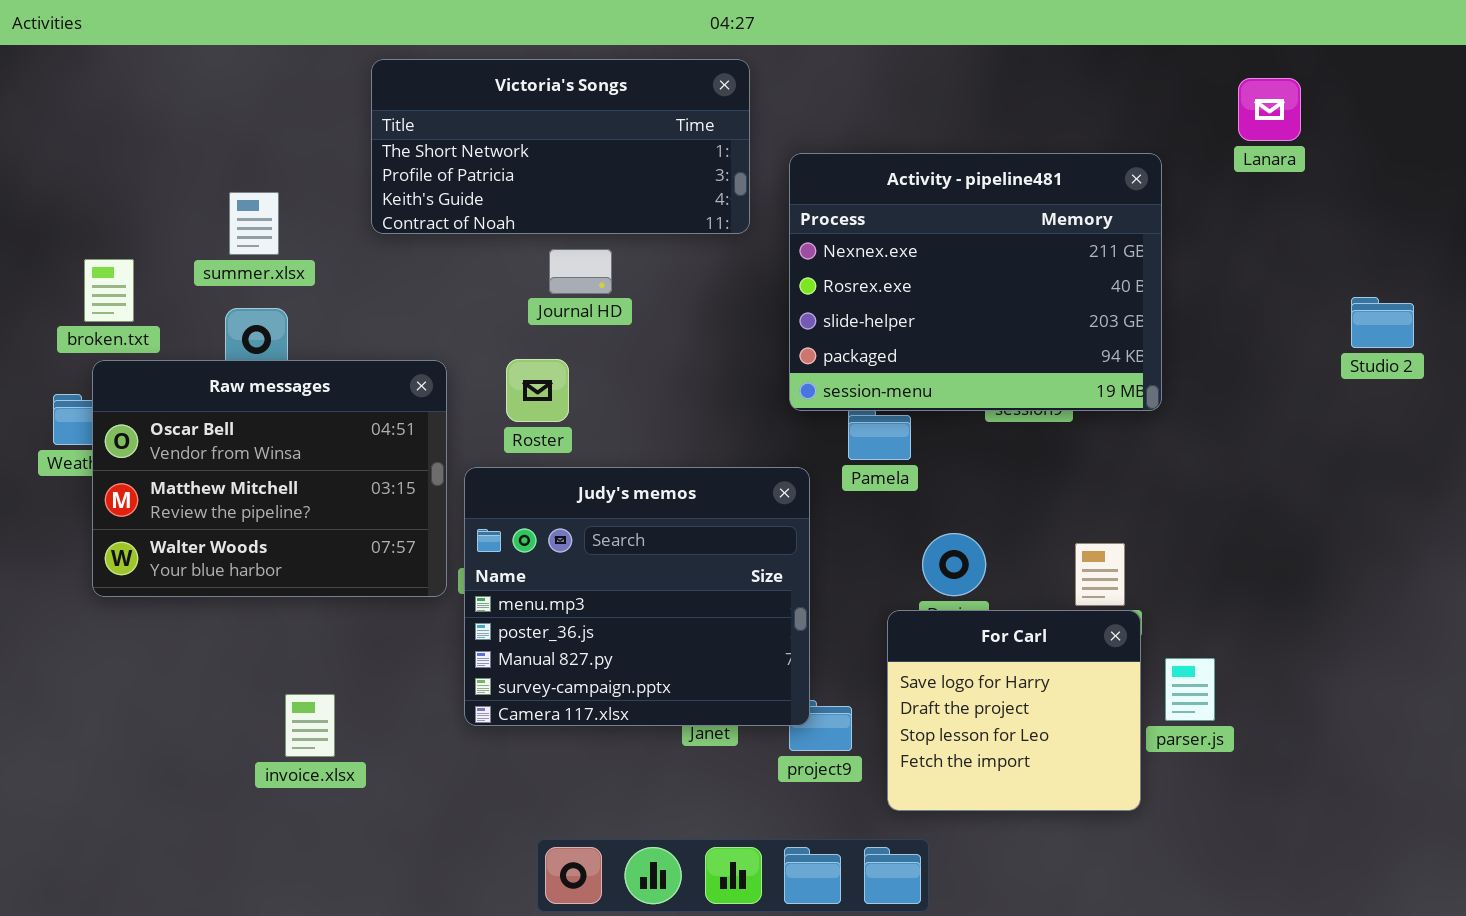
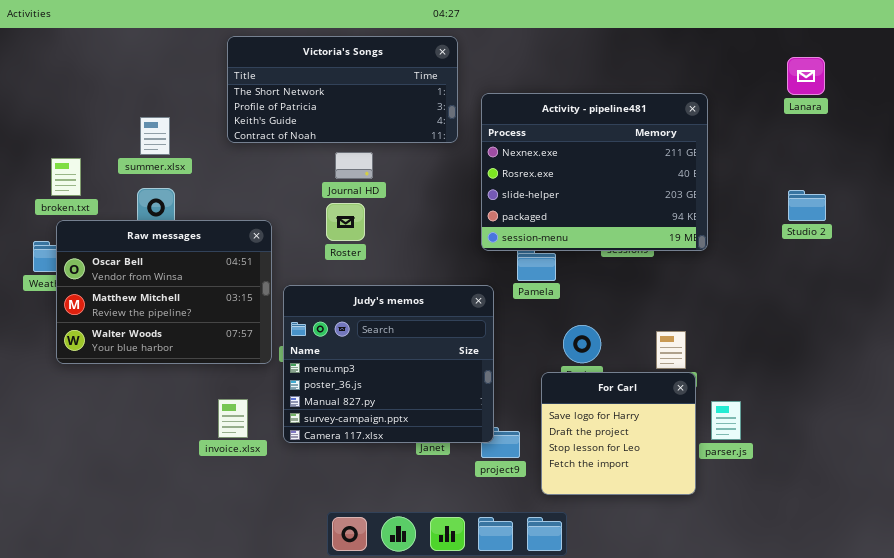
Lanara: [1238,78,1301,141] -> [787,57,825,95], moved
Studio 2: [1351,297,1414,348] -> [788,190,826,221], moved
Roster: [506,359,569,422] -> [326,203,365,241], moved
invoice.xlsx: [285,694,335,757] -> [218,399,248,438], moved

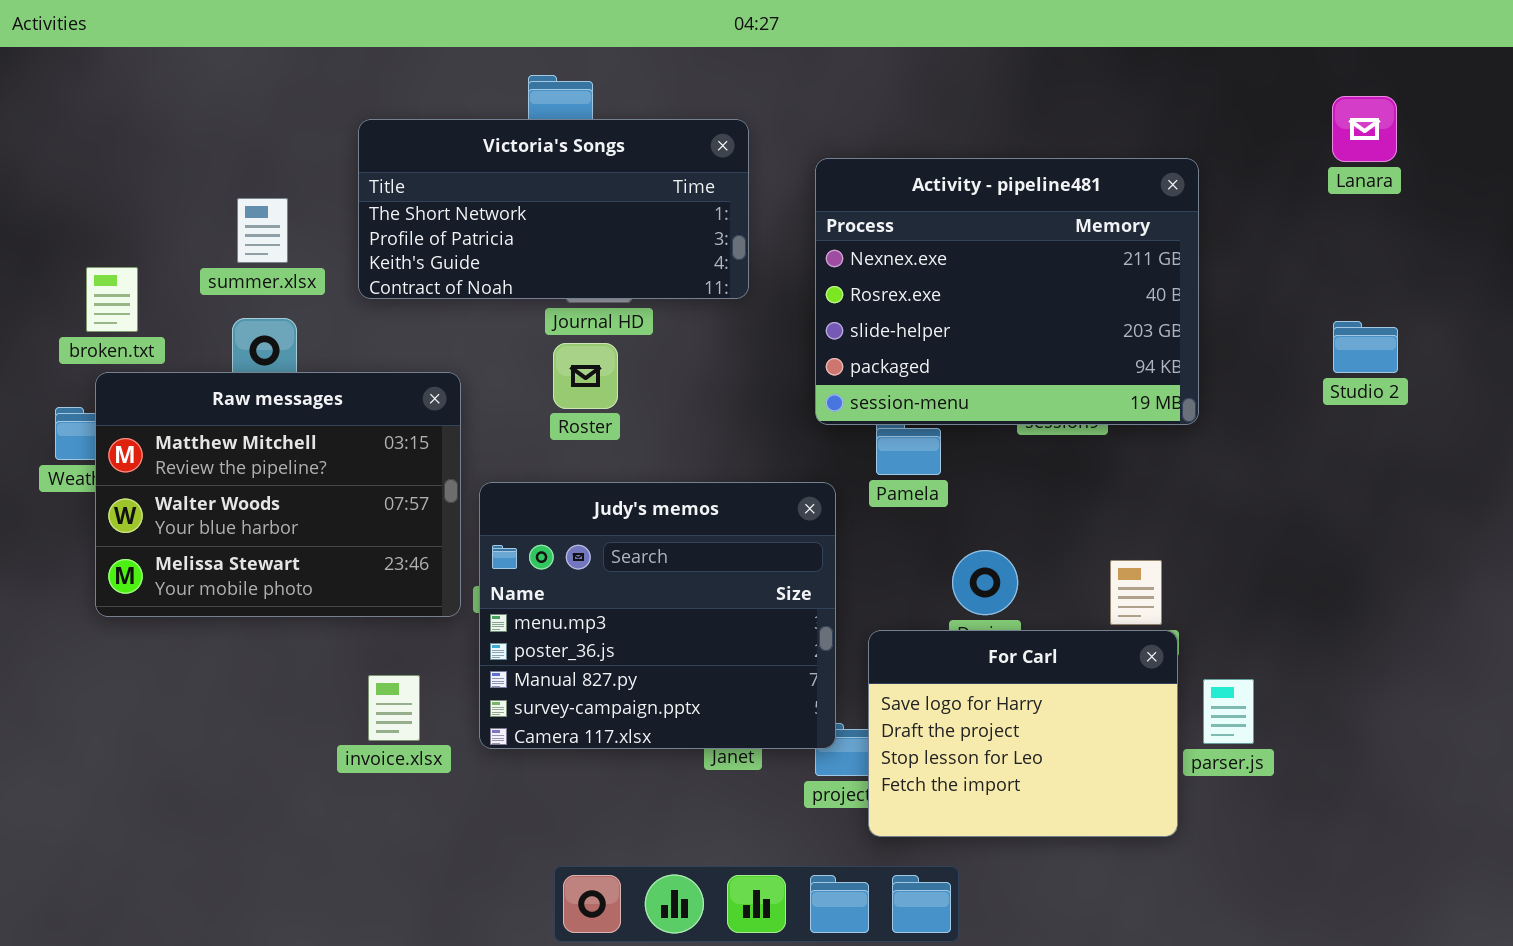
Victoria's Songs: [227,36,458,143] -> [358,119,749,299], moved
Raw messages: [56,220,272,364] -> [95,372,461,617], scrolled down 1 row
For Carl: [541,372,696,495] -> [868,630,1178,837], resized

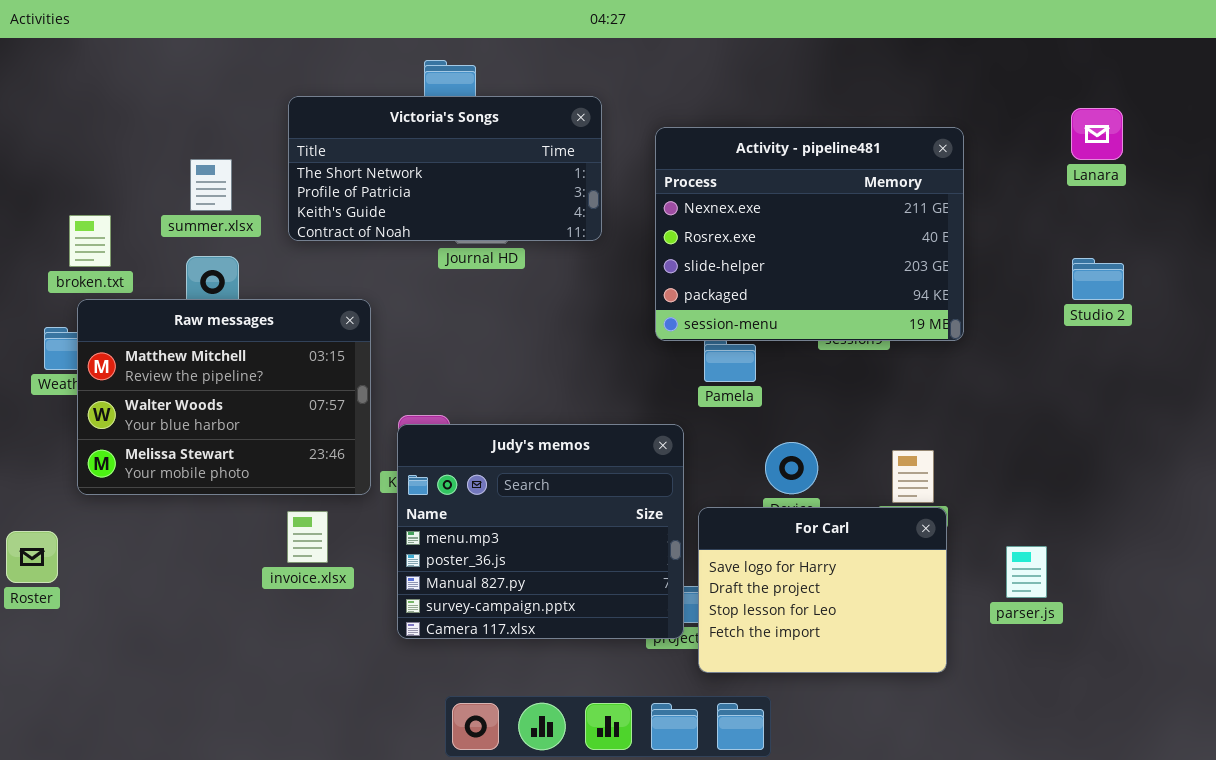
Lanara: [1332,96,1397,162] -> [1071,108,1123,160], moved
Roster: [553,343,618,409] -> [6,531,58,583], moved
Judy's memos: [479,482,836,749] -> [397,424,684,639], moved
invoice.xlsx: [368,675,420,741] -> [287,511,328,563], moved
parser.js: [1203,679,1254,744] -> [1006,546,1047,598], moved

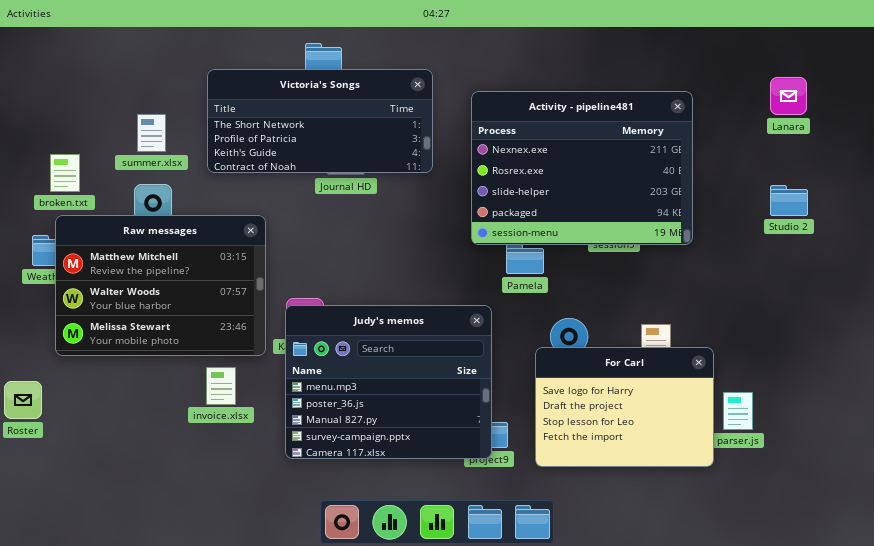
For Carl: [698,507,947,673] -> [535,347,714,467], moved

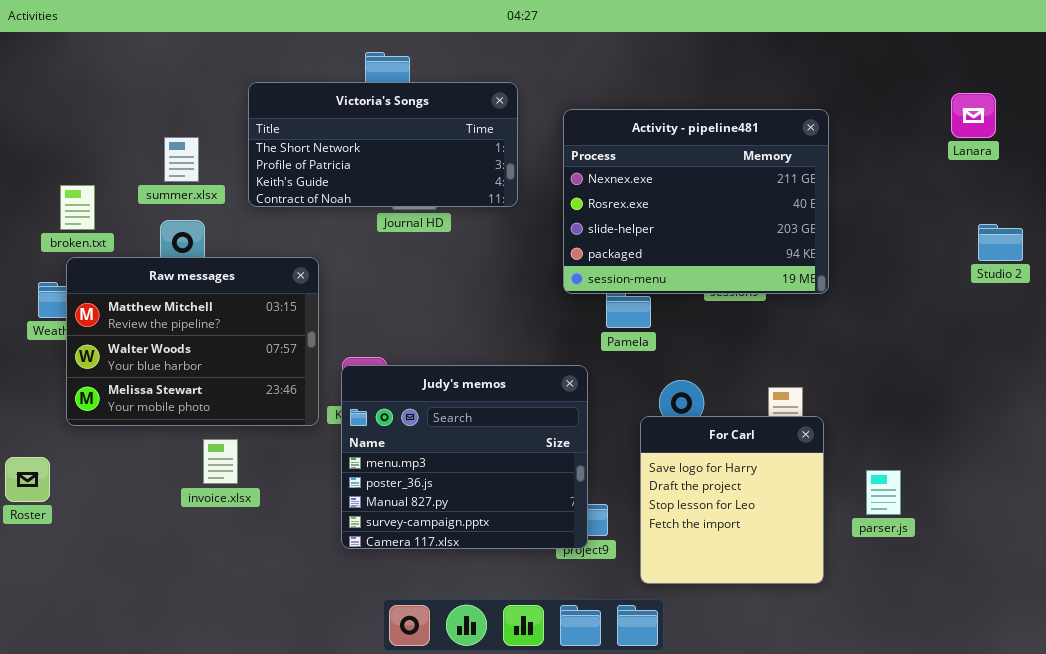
Lanara: [770,77,807,115] -> [951,93,996,138], moved
Studio 2: [770,185,808,216] -> [978,224,1023,261], moved
For Carl: [535,347,714,467] -> [640,416,824,584], resized
invoice.xlsx: [206,367,236,405] -> [203,439,238,484], moved

